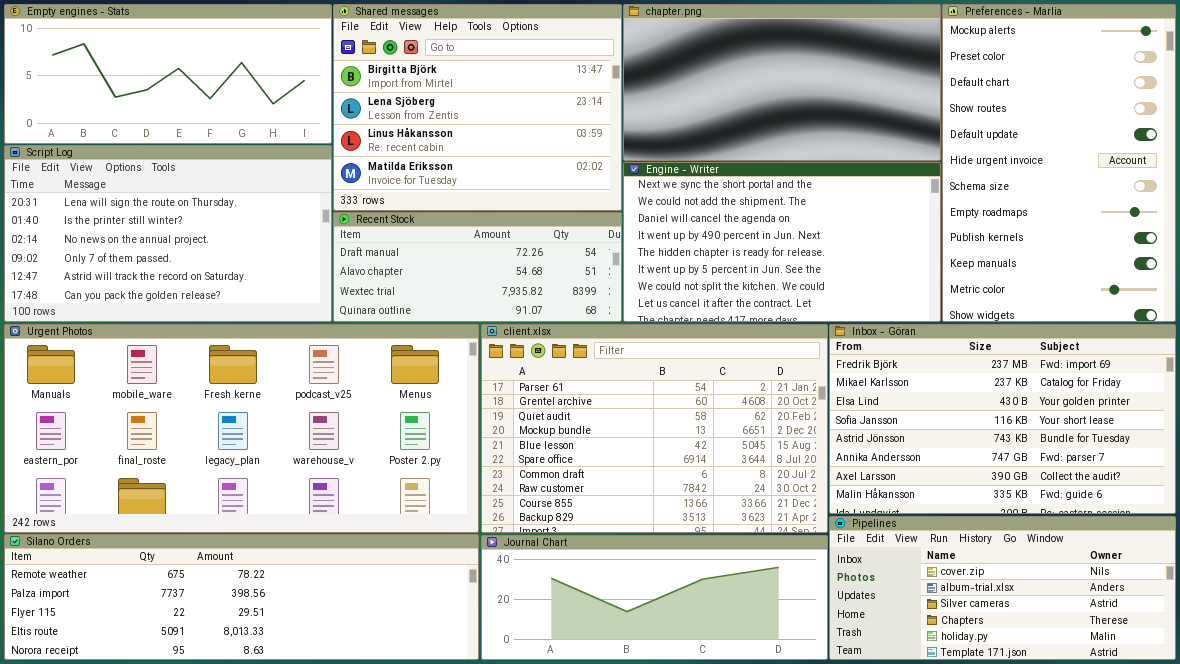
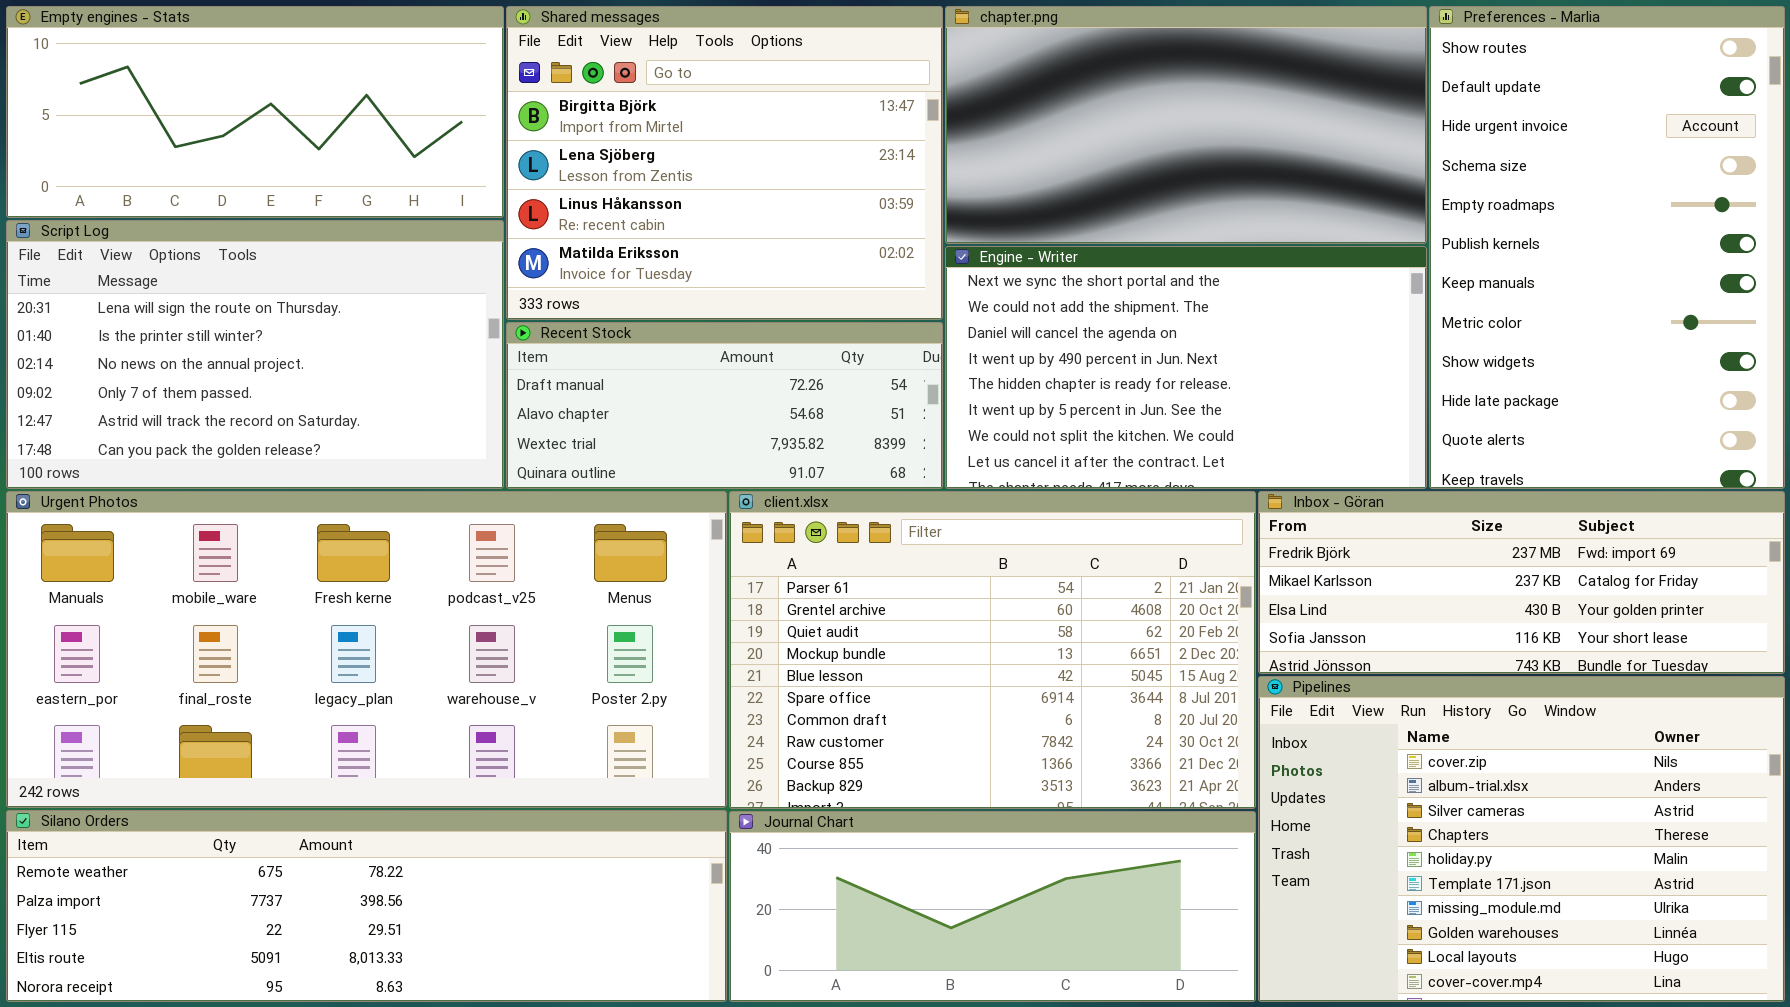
Preferences - Marlia: [942,4,1176,322] -> [1429,6,1785,489], scrolled down 3 rows
Inbox - Göran: [829,324,1176,514] -> [1258,491,1785,674], resized
Pipelines: [829,516,1176,660] -> [1258,676,1785,1002], resized

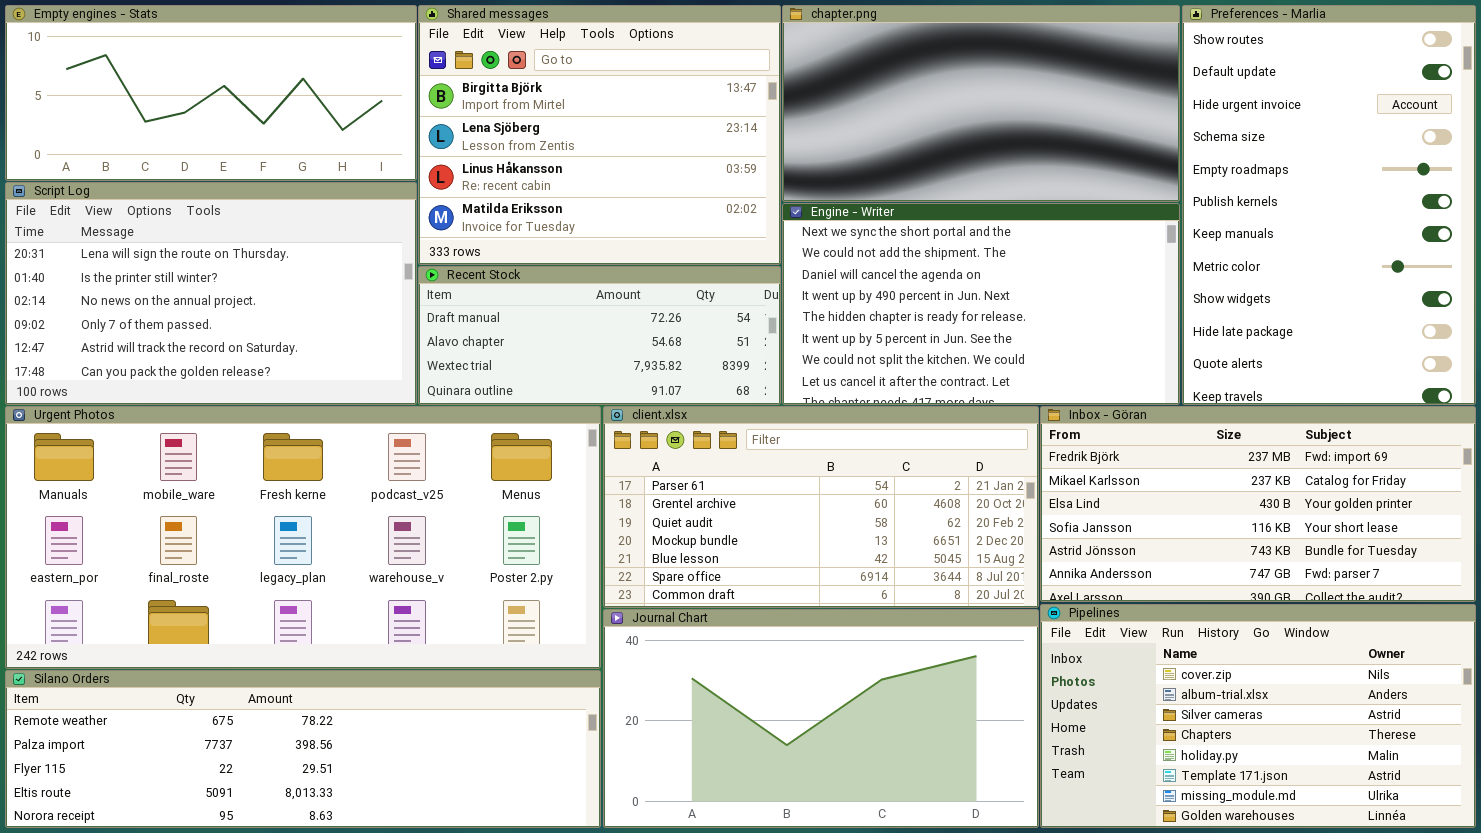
client.xlsx: [729,491,1256,809] -> [603,406,1039,608], resized
Inbox - Göran: [1258,491,1785,674] -> [1040,406,1476,602], resized
Pipelines: [1258,676,1785,1002] -> [1040,604,1476,828], resized
Journal Chart: [729,811,1256,1002] -> [603,609,1039,828], resized

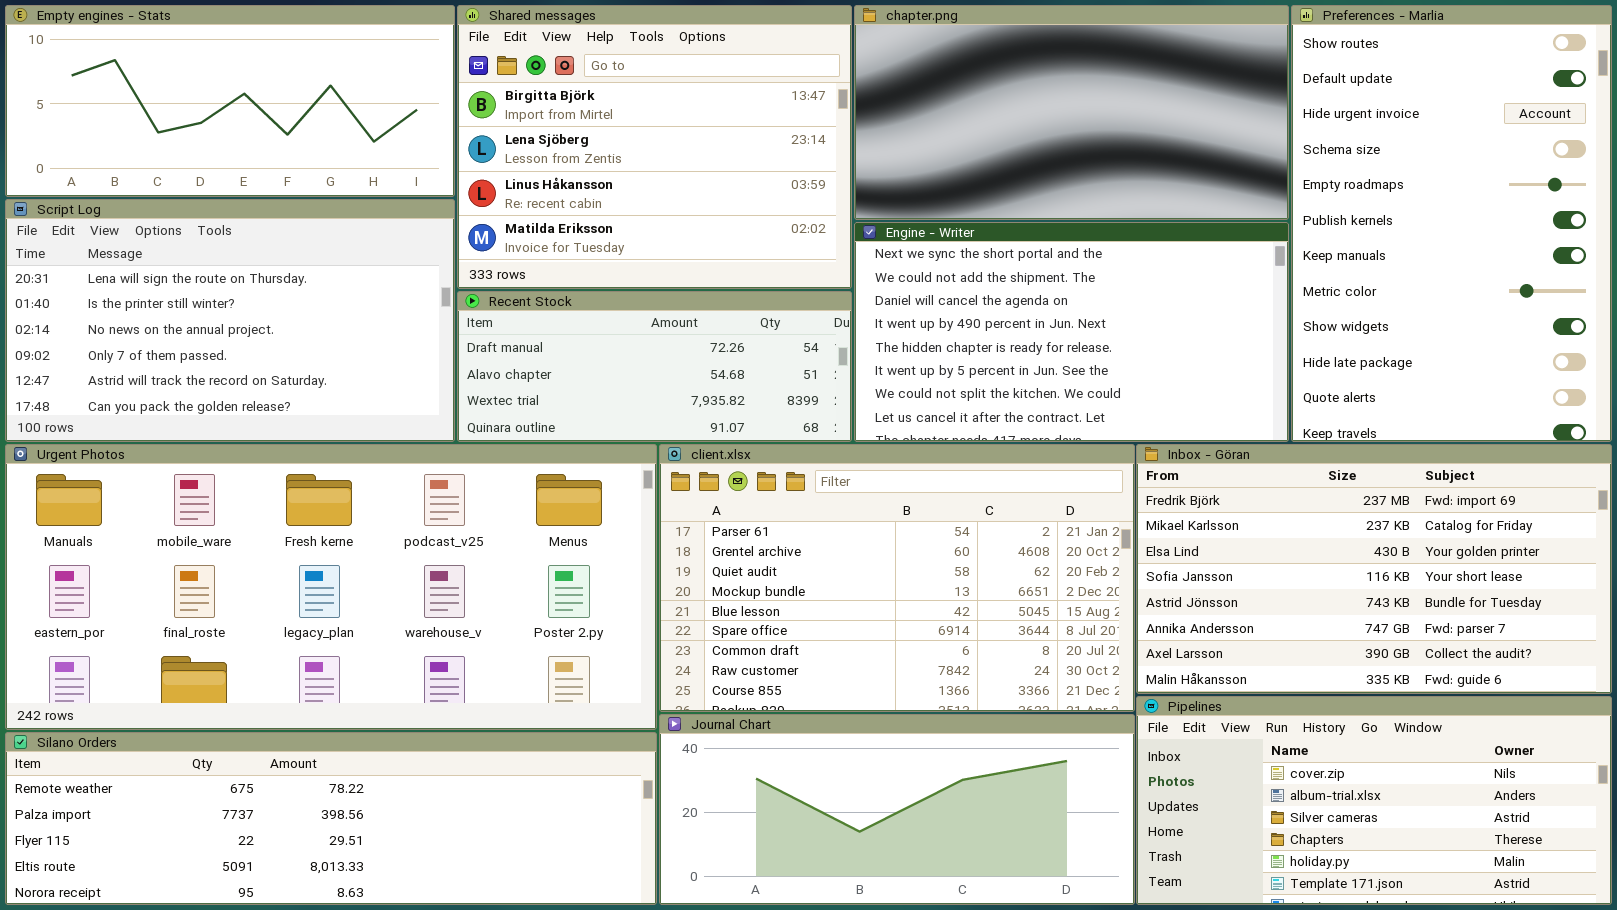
client.xlsx: [603,406,1039,608] -> [659,444,1135,712], resized
Inbox - Göran: [1040,406,1476,602] -> [1136,444,1612,694], resized
Pipelines: [1040,604,1476,828] -> [1136,696,1612,905], resized
Journal Chart: [603,609,1039,828] -> [659,714,1135,905], resized

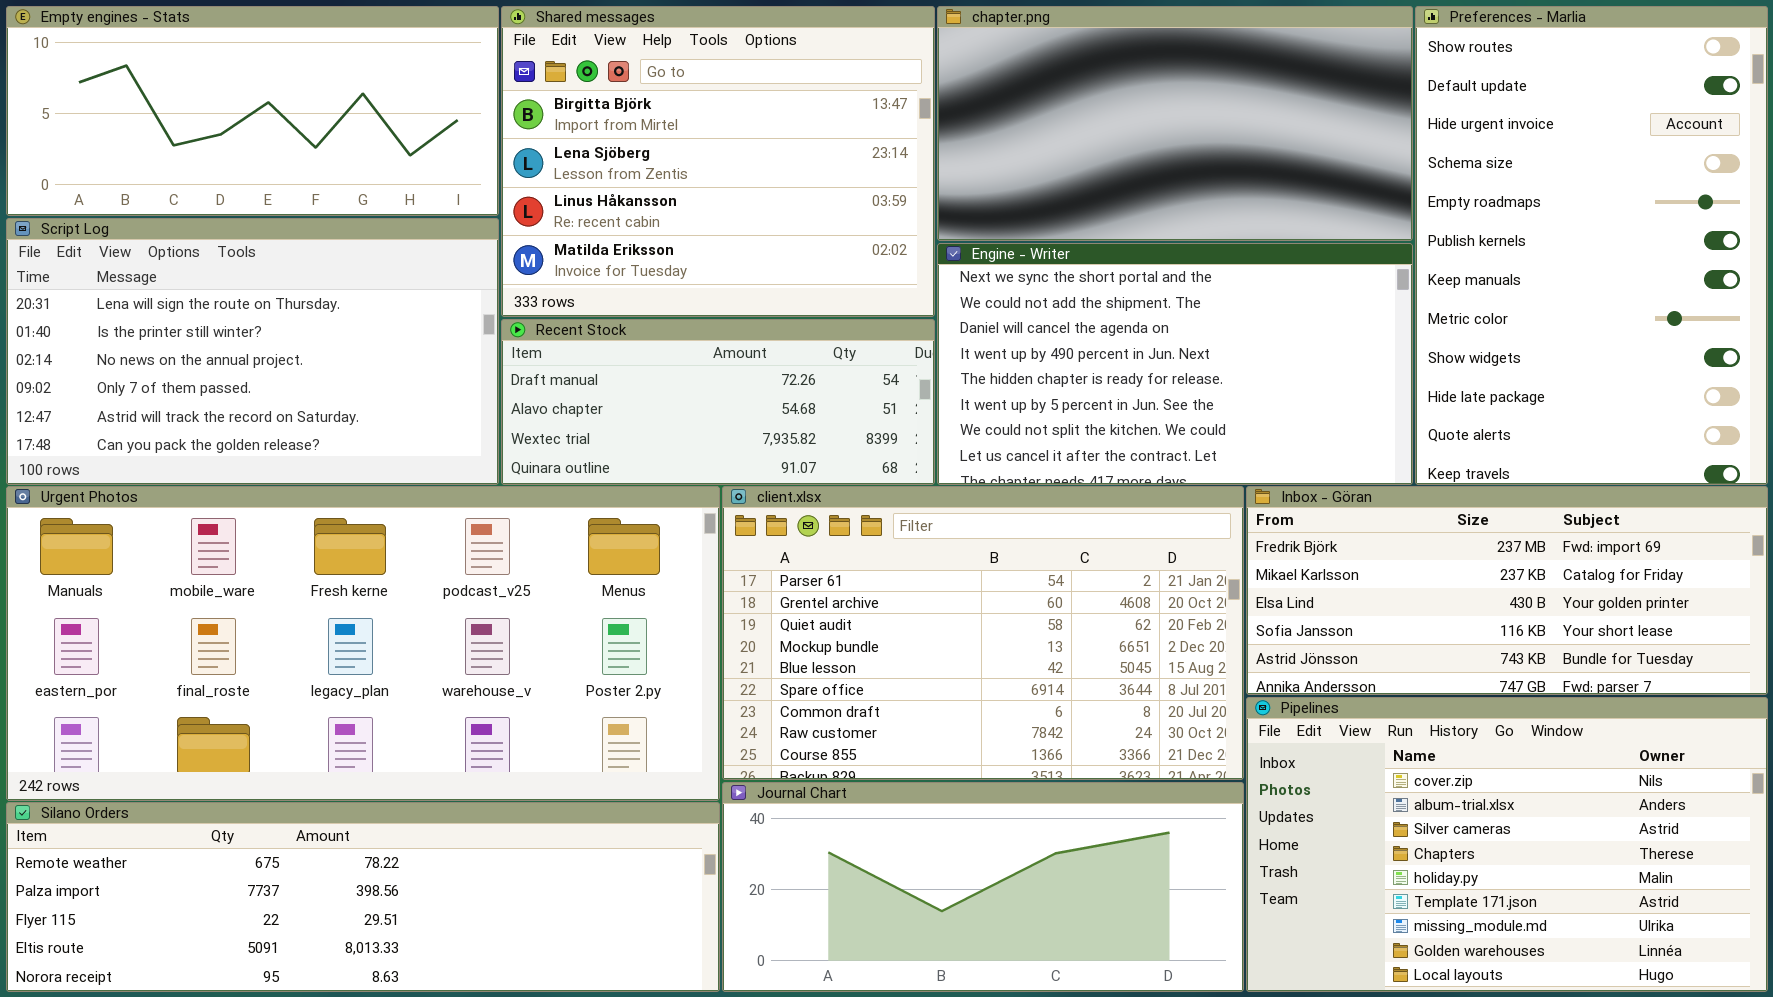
Inbox - Göran: [1136,444,1612,694] -> [1246,486,1768,695], resized
Pipelines: [1136,696,1612,905] -> [1246,697,1768,992], resized

